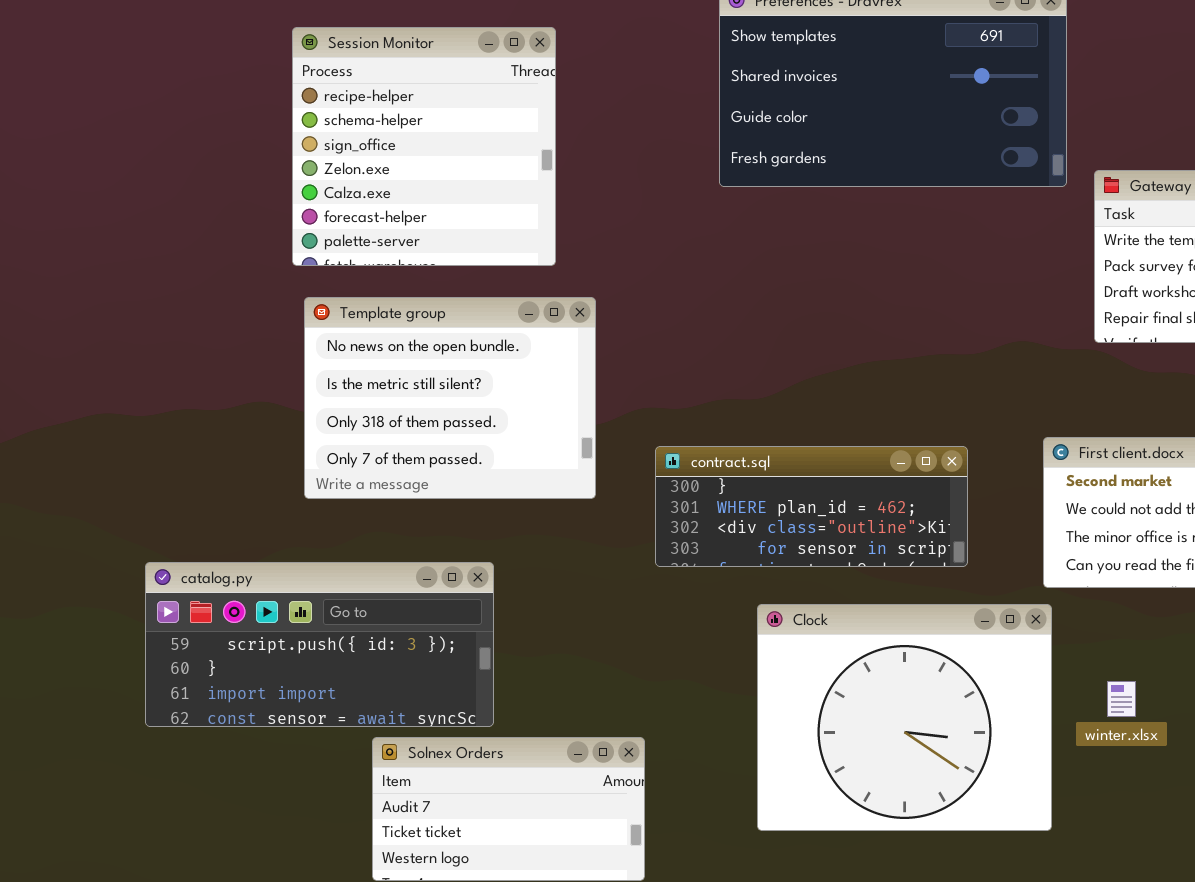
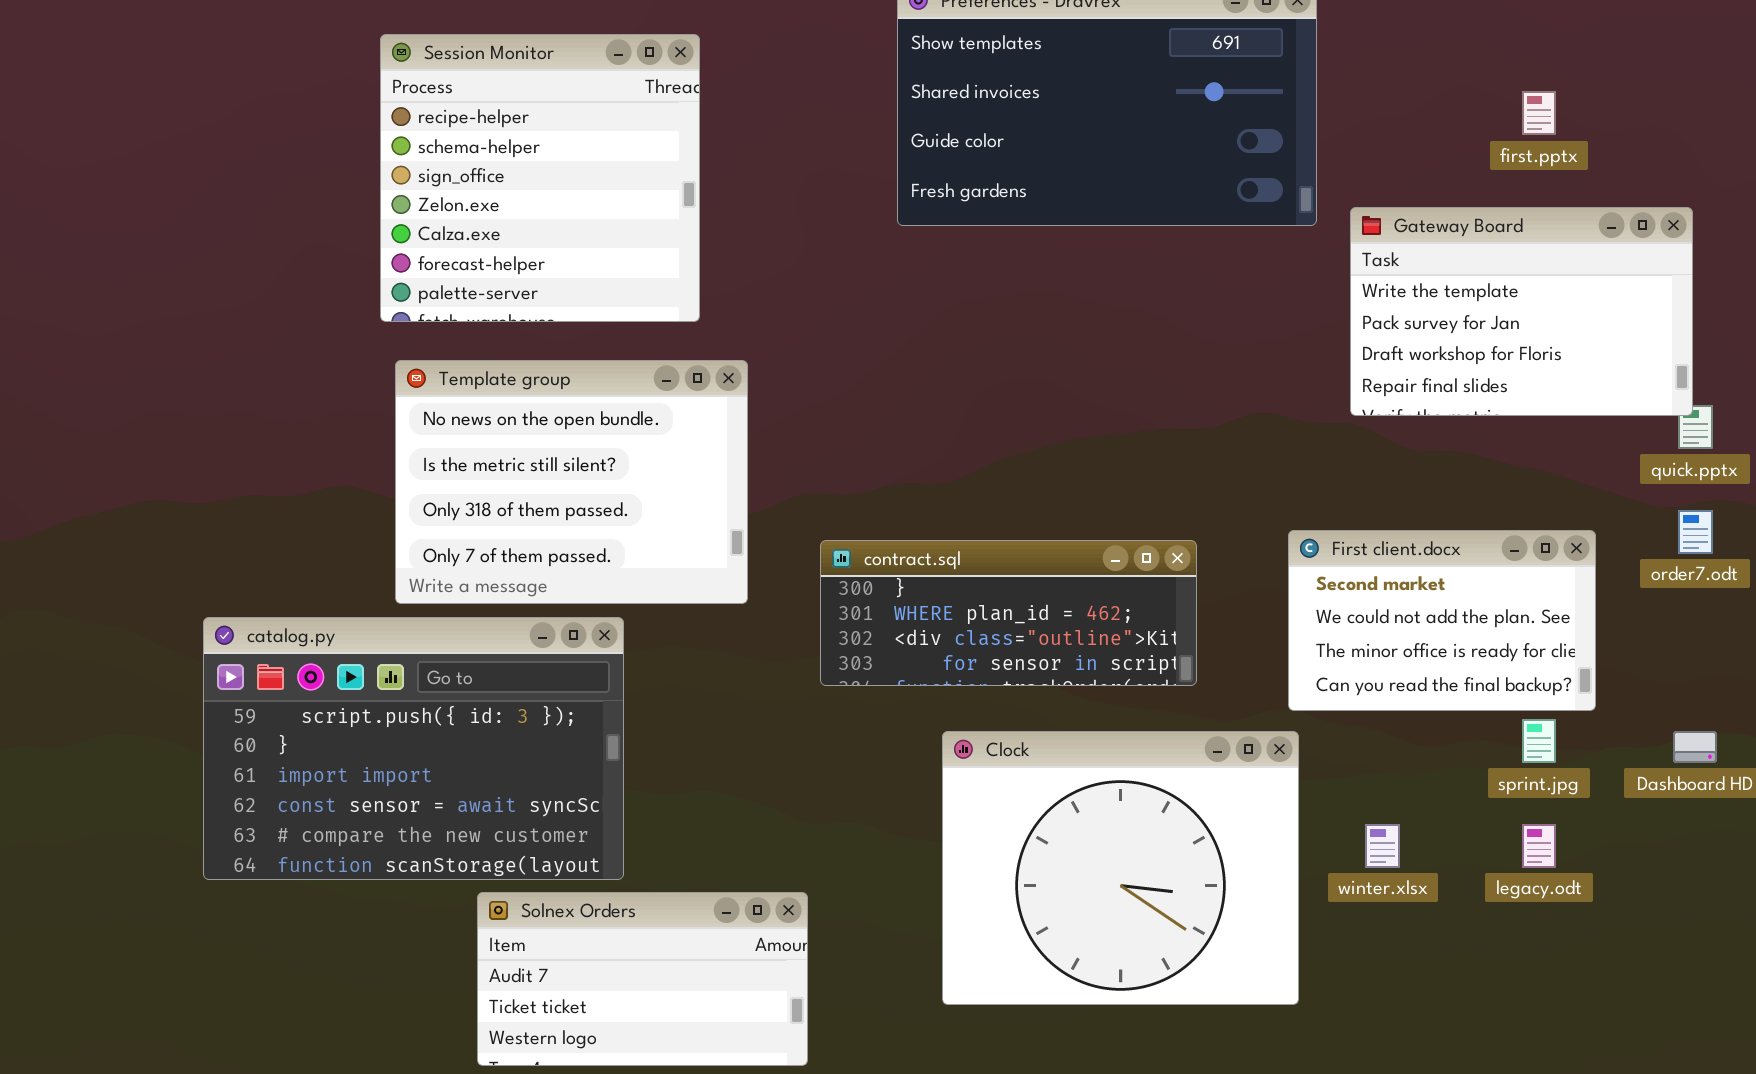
catalog.py: [145,562,494,727] -> [203,617,624,880], resized

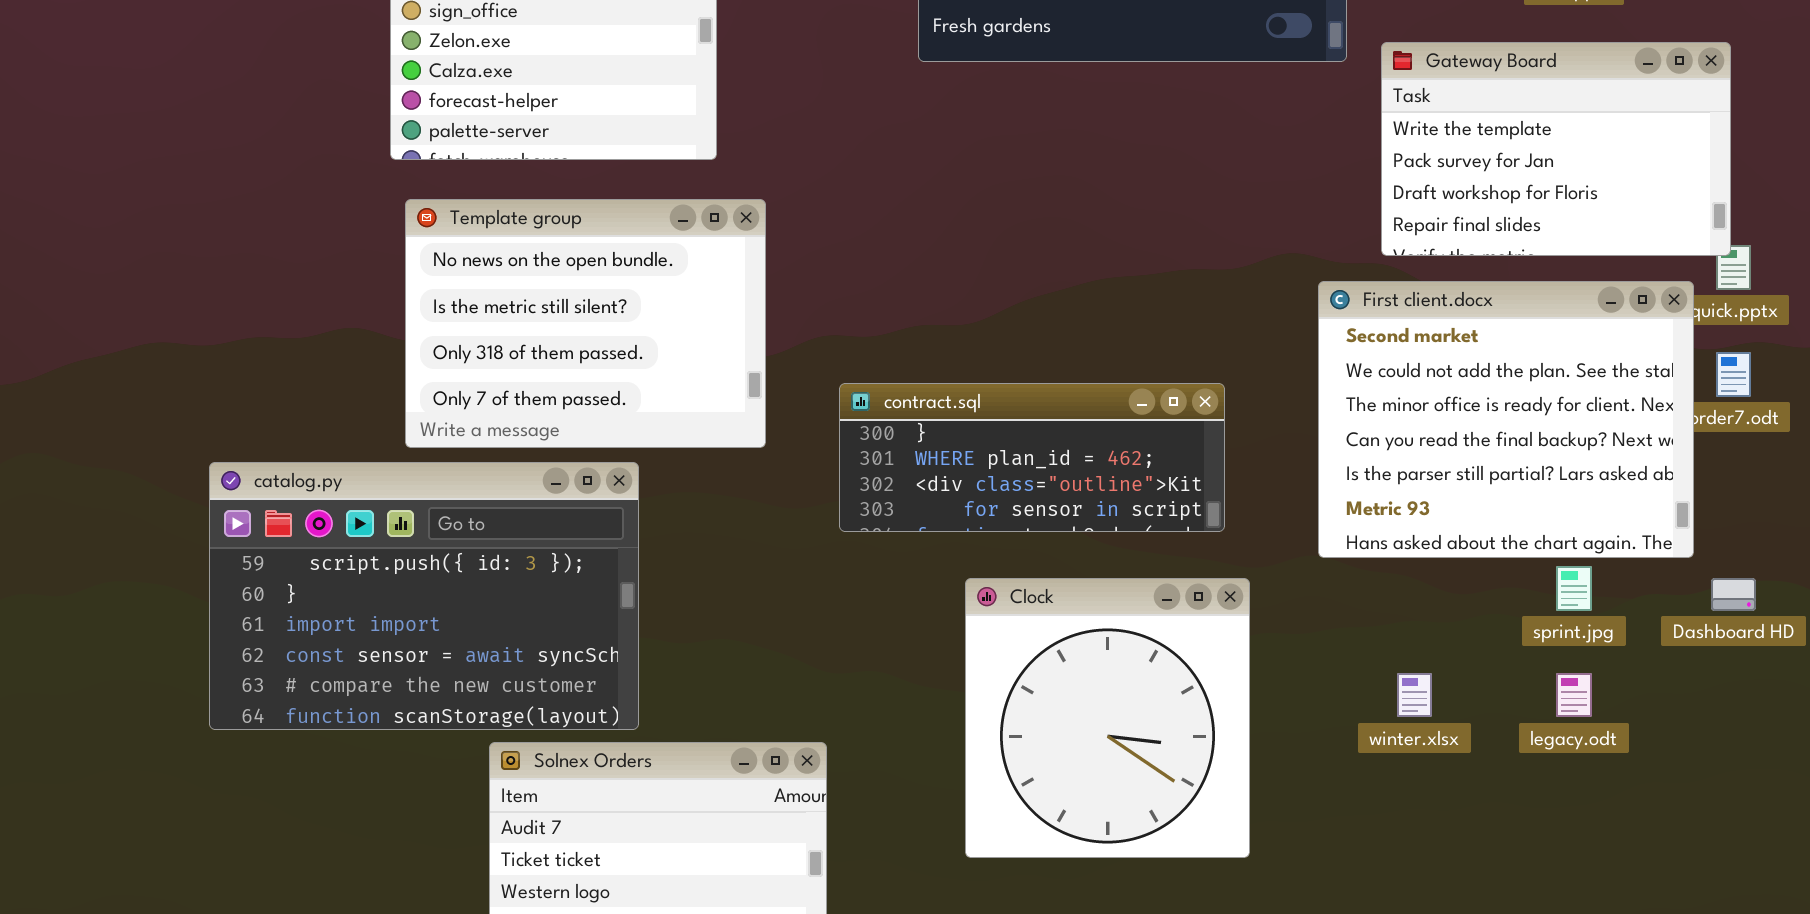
First client.docx: [1288,530,1596,711] -> [1318,281,1694,558], resized
Clock: [942,731,1299,1005] -> [965,578,1250,858], resized

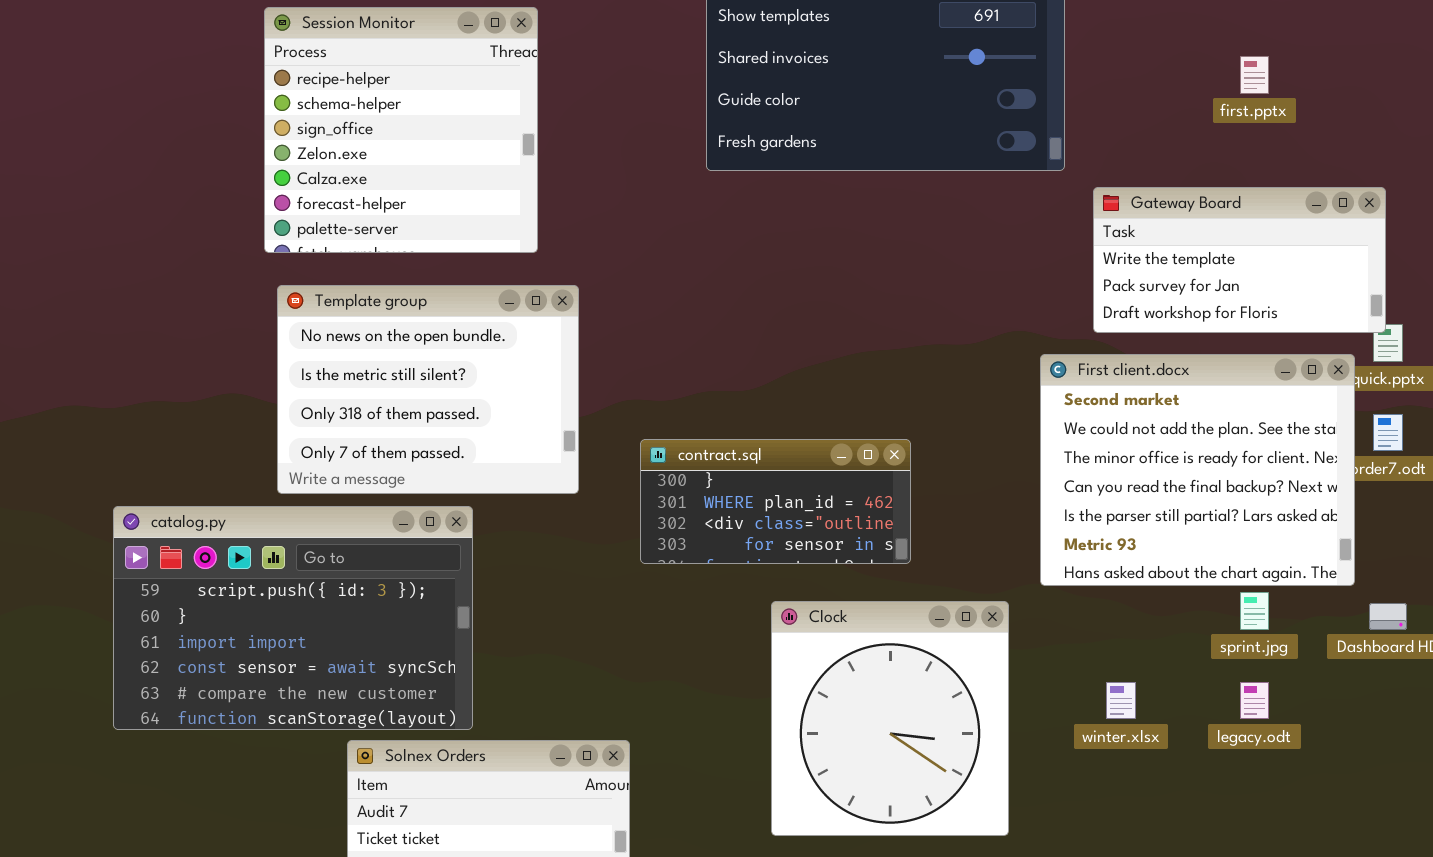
Gateway Board: [1381,42,1731,256] -> [1093,187,1386,333], resized
contract.sql: [839,383,1225,532] -> [640,439,911,564], resized
Clock: [965,578,1250,858] -> [771,601,1009,836], moved

